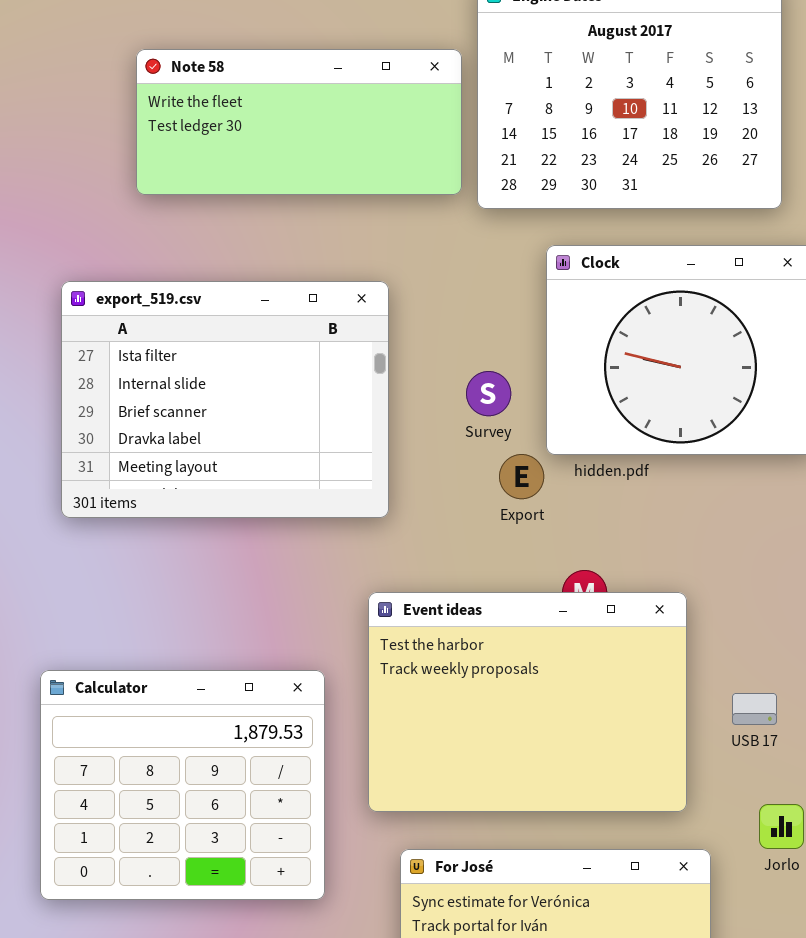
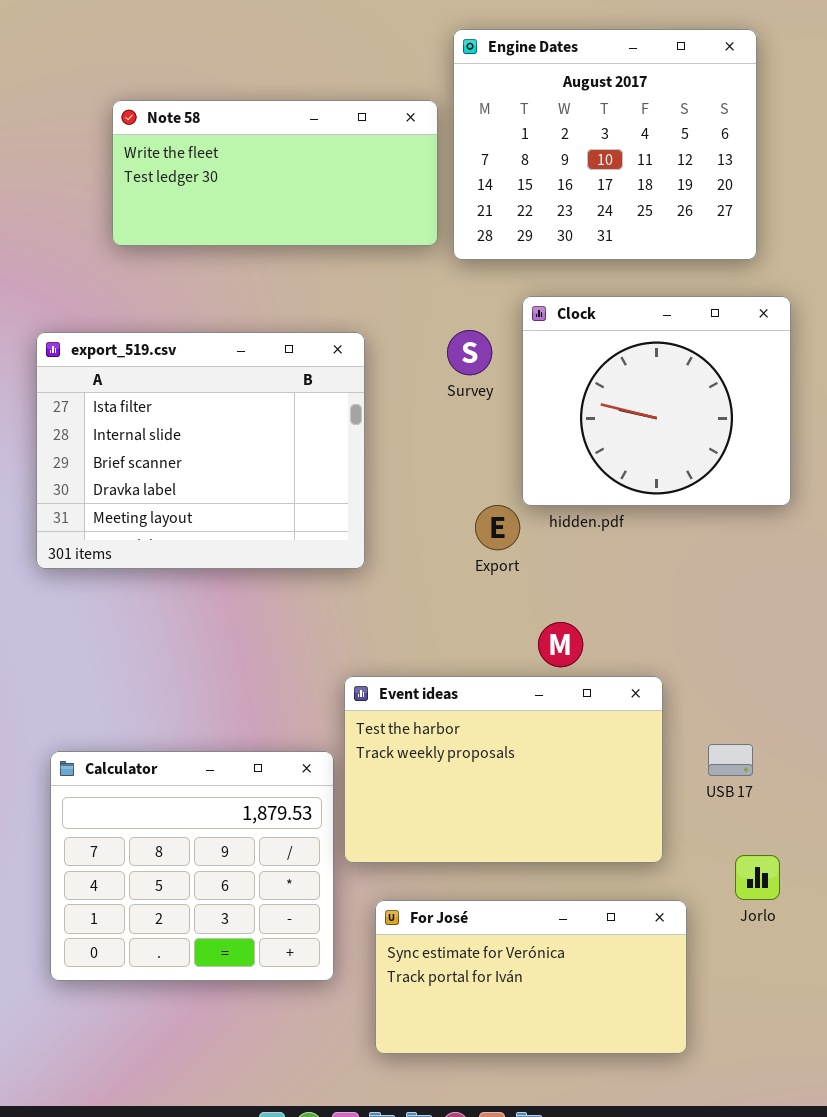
Survey: [466,371,511,416] -> [447,330,492,375], moved
Event ideas: [368,592,687,812] -> [344,676,663,863], resized
Calculator: [40,670,325,900] -> [50,751,334,981], moved

